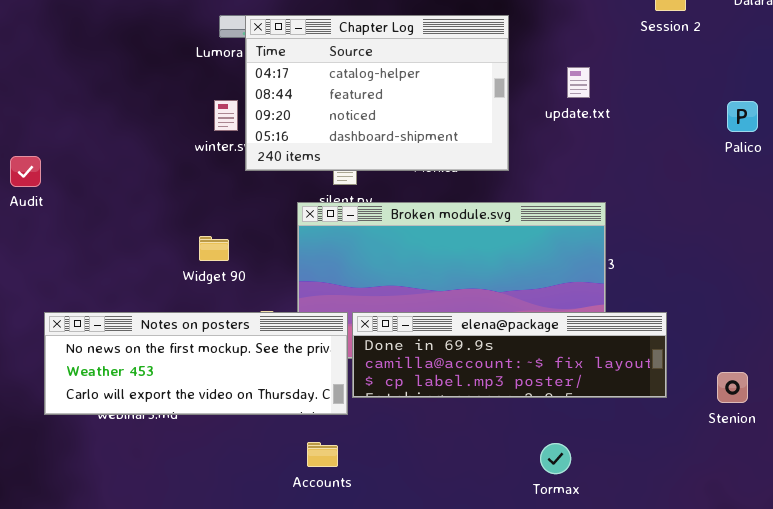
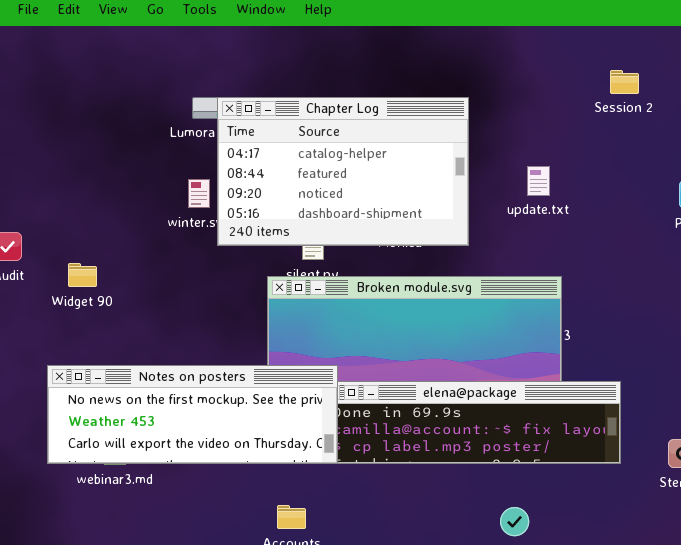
update.txt: [567,67,590,98] -> [527,166,550,196], moved
Widget 90: [199,236,229,261] -> [68,263,97,287], moved
Notes on posters: [44,312,348,415] -> [47,365,338,464], moved

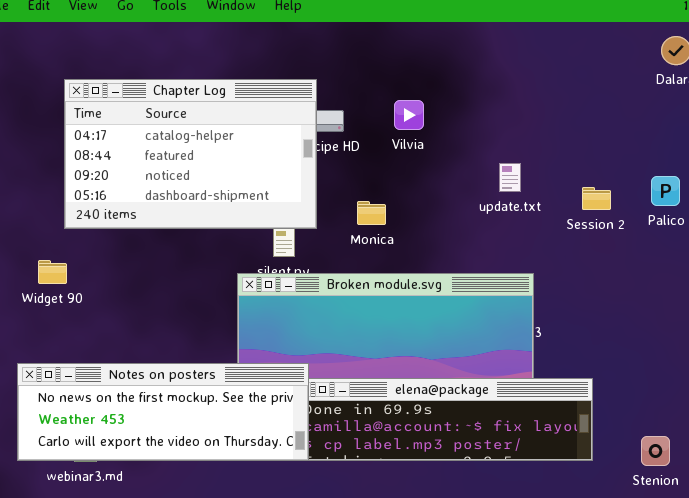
Session 2: [610,70,639,94] -> [582,187,611,210], moved
Chapter Log: [217,97,469,246] -> [64,79,317,229], moved

